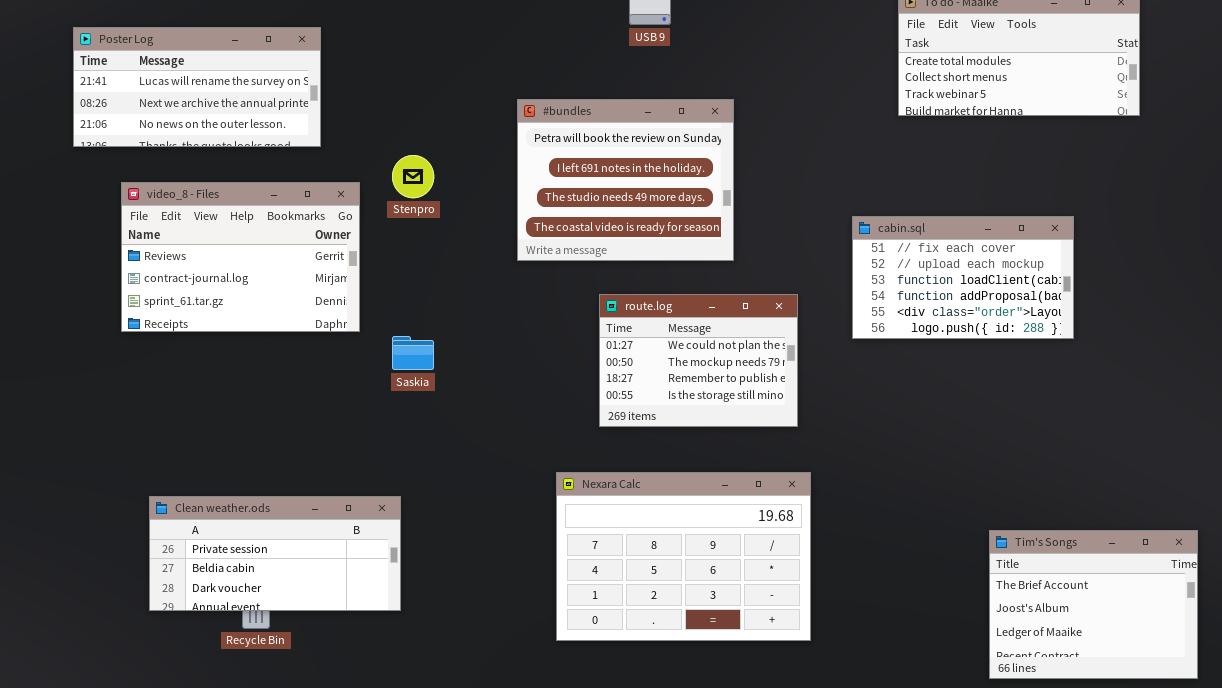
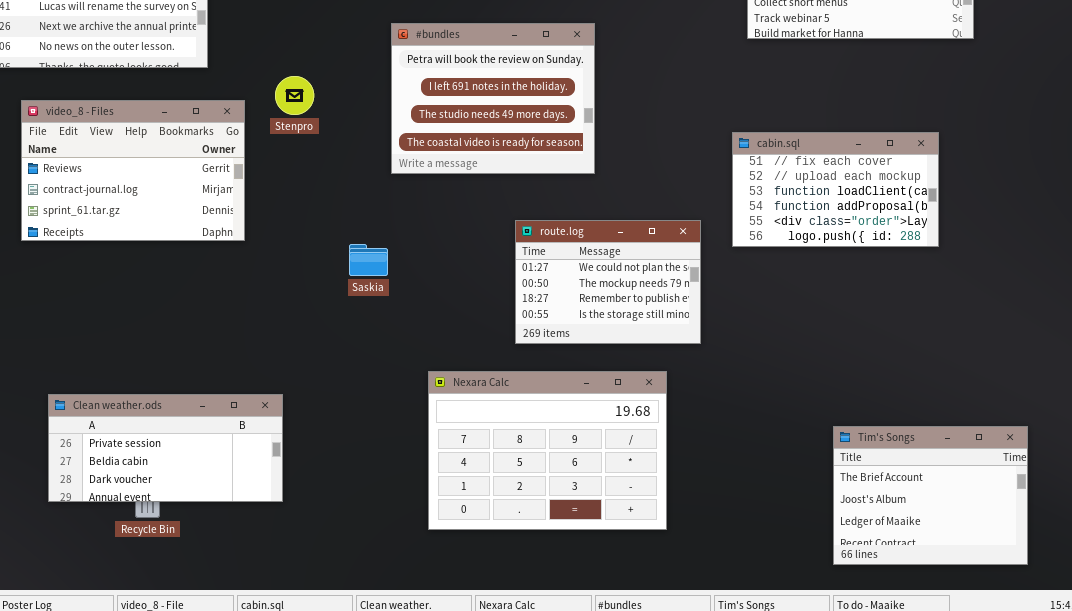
cabin.sql: [852,216,1074,339] -> [732,132,939,247], moved
route.log: [599,294,798,427] -> [515,220,701,344], moved
Saskia: [392,336,434,370] -> [349,244,388,276], moved

